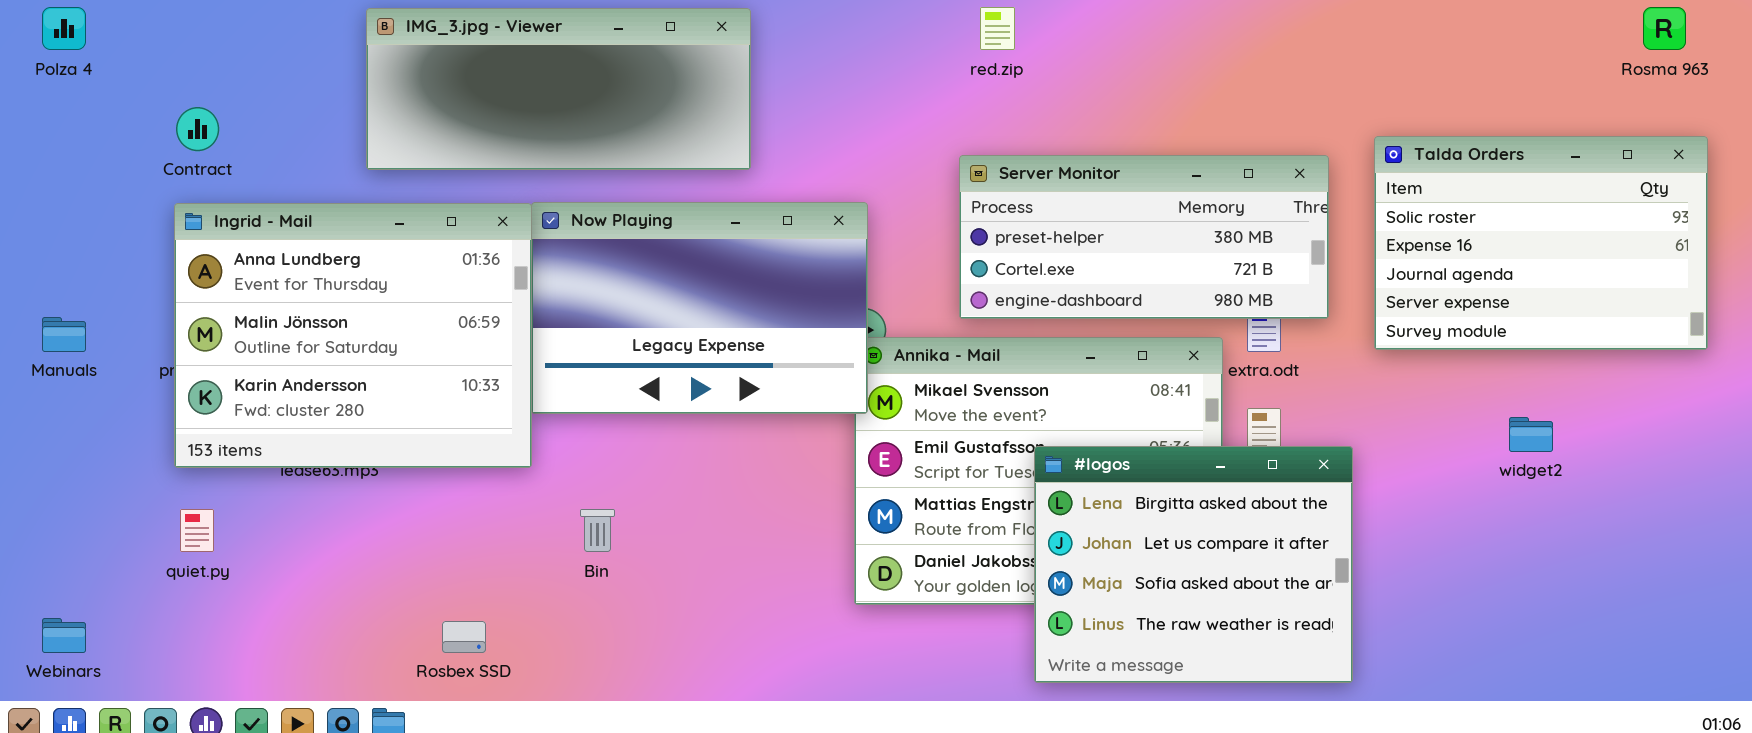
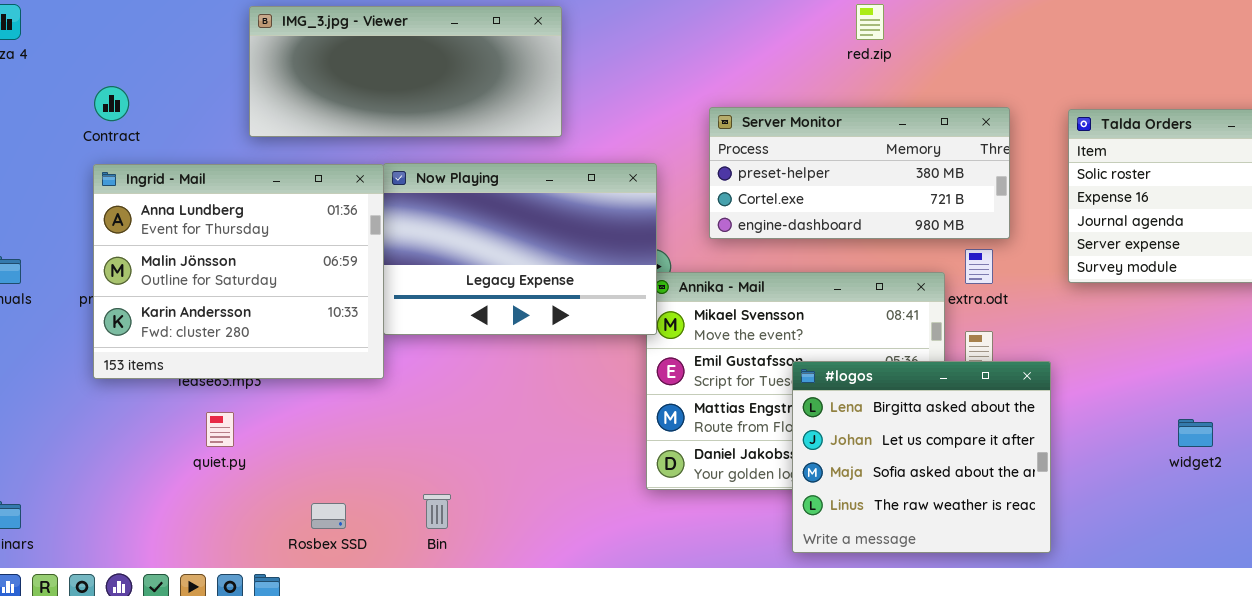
red.zip: [980,7,1015,50] -> [856,4,884,40], moved
Server Monitor: [959,155,1329,319] -> [709,107,1010,239], moved
widget2: [1509,417,1553,452] -> [1178,419,1213,447], moved
quiet.py: [180,509,214,552] -> [206,412,234,447], moved
Bin: [580,509,615,552] -> [423,494,451,529], moved

